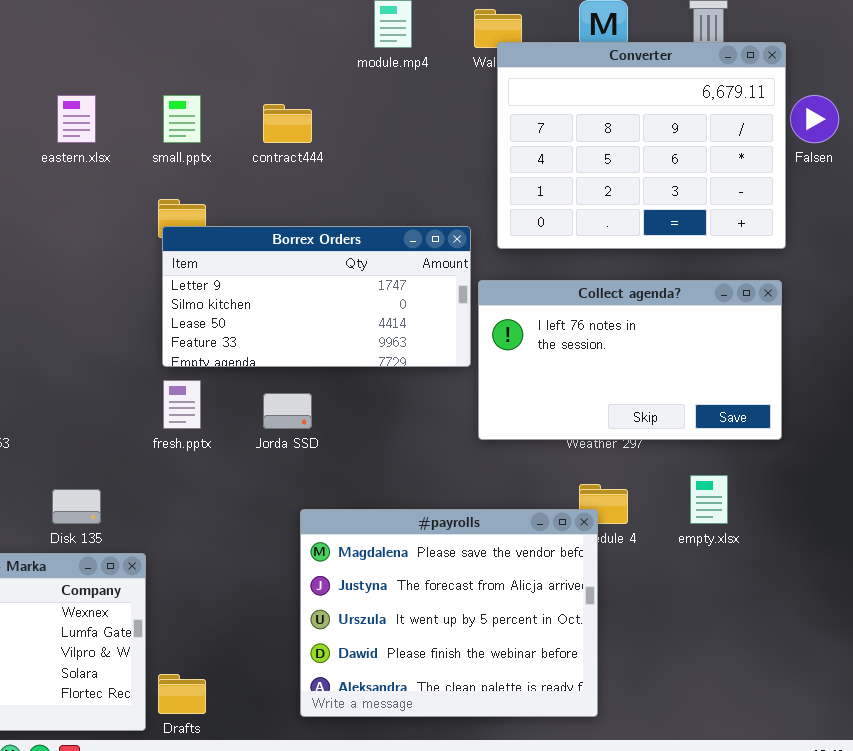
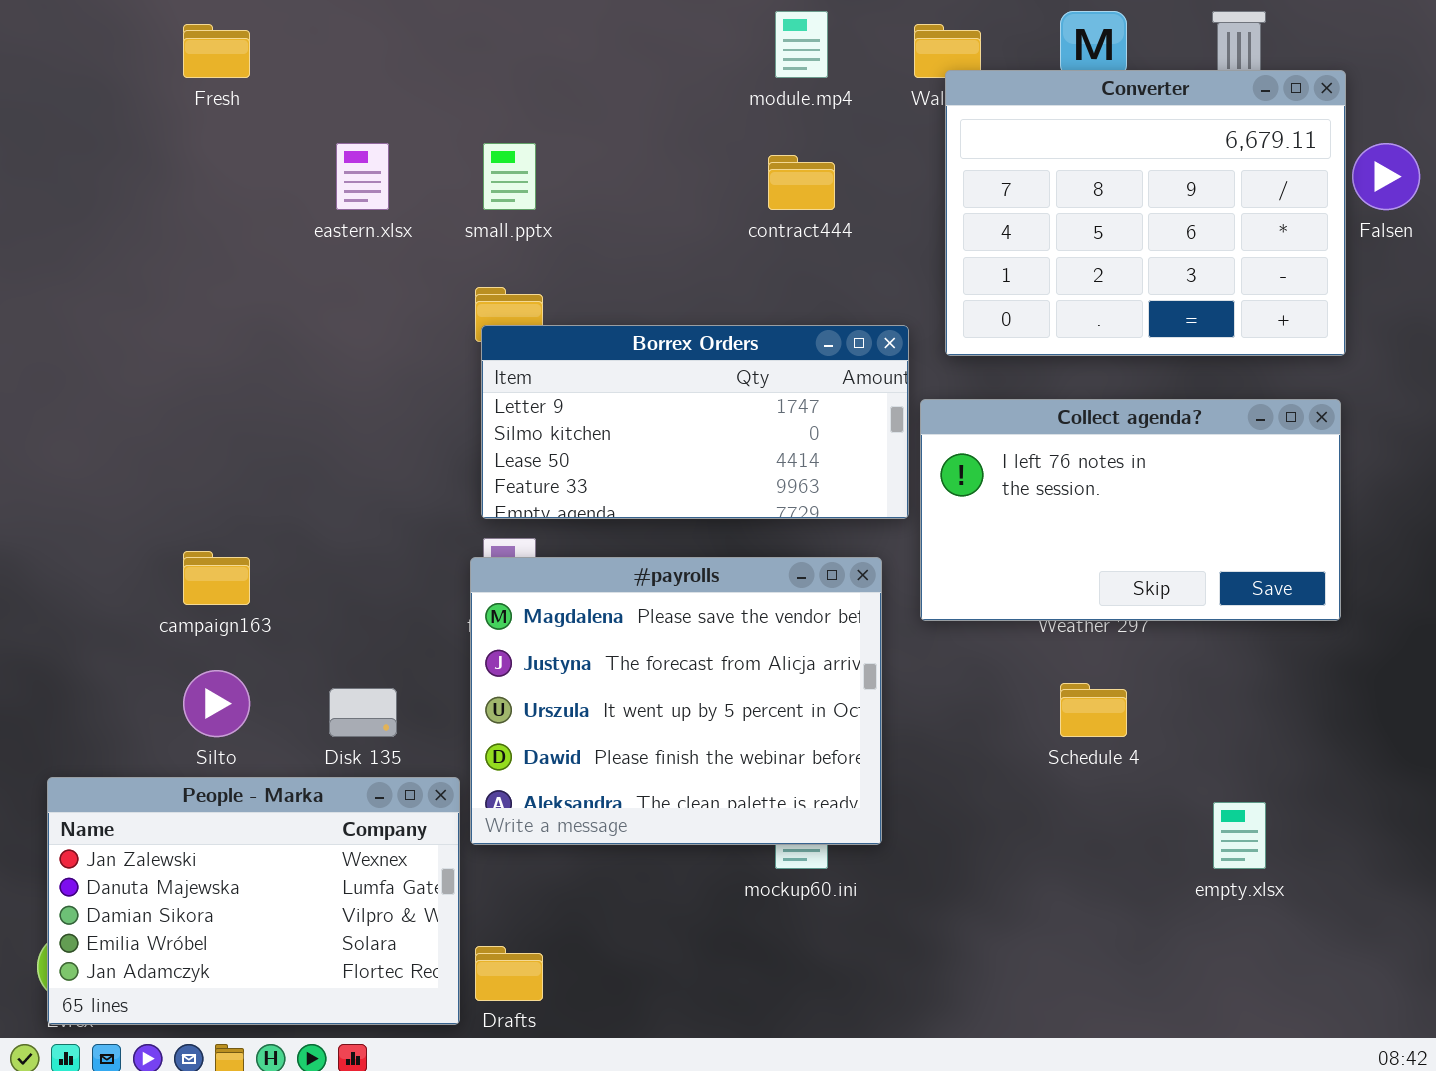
contract444: [263,104,312,143] -> [768,155,835,210], moved
empty.xlsx: [690,475,728,524] -> [1213,802,1266,869], moved
#payrolls: [300,509,598,717] -> [470,557,882,845], moved

